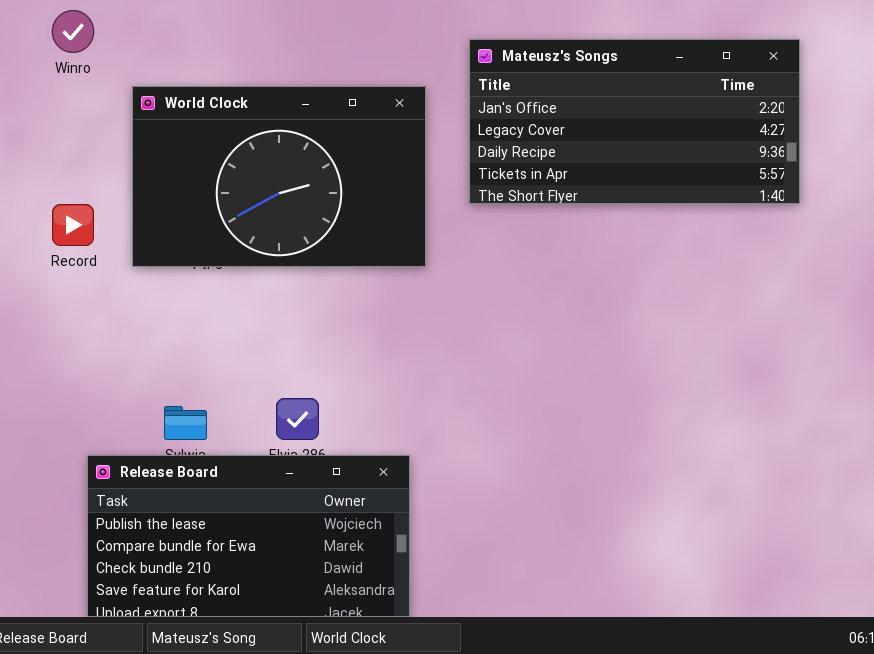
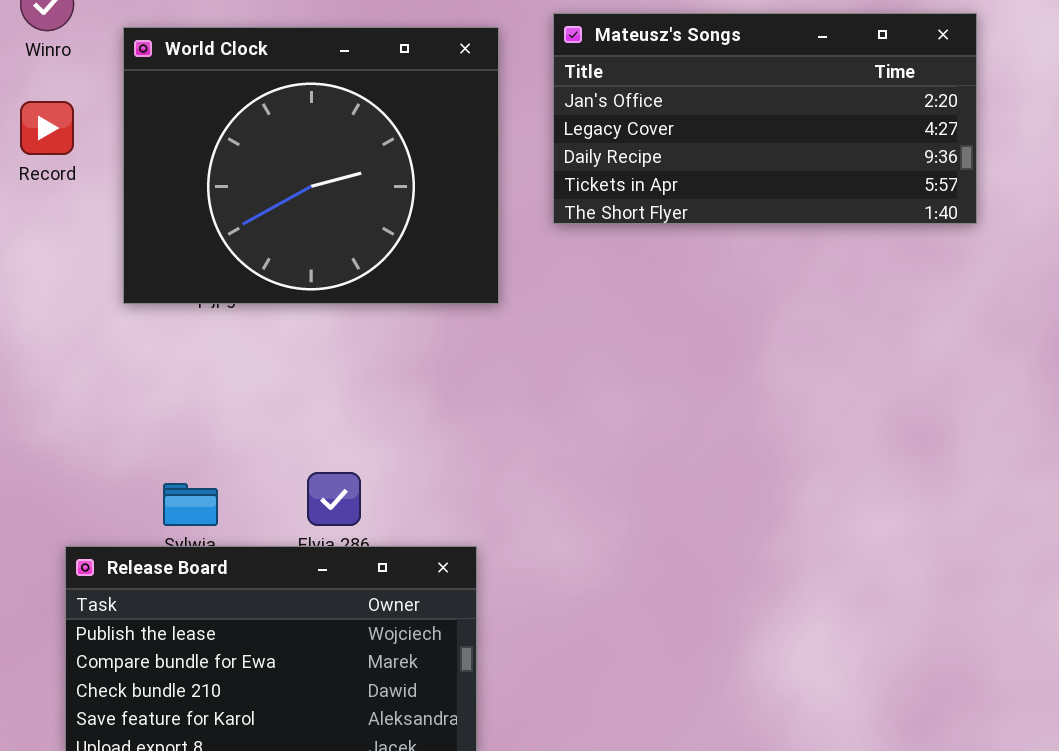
World Clock: [132,86,426,267] -> [123,27,499,304], resized
Record: [52,204,94,246] -> [20,101,74,155], moved

